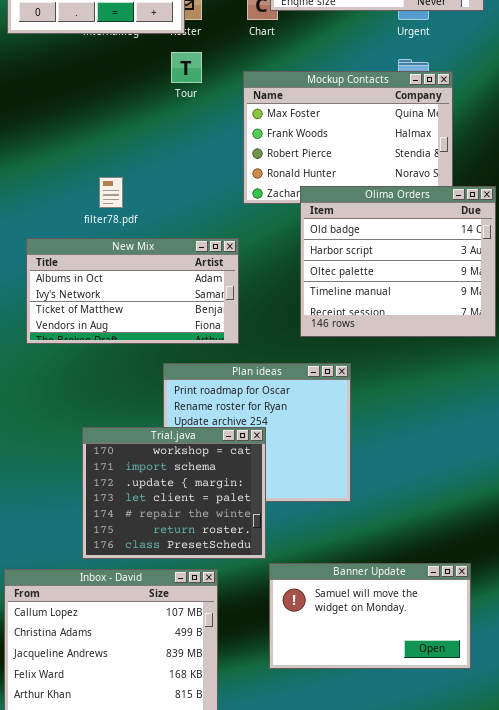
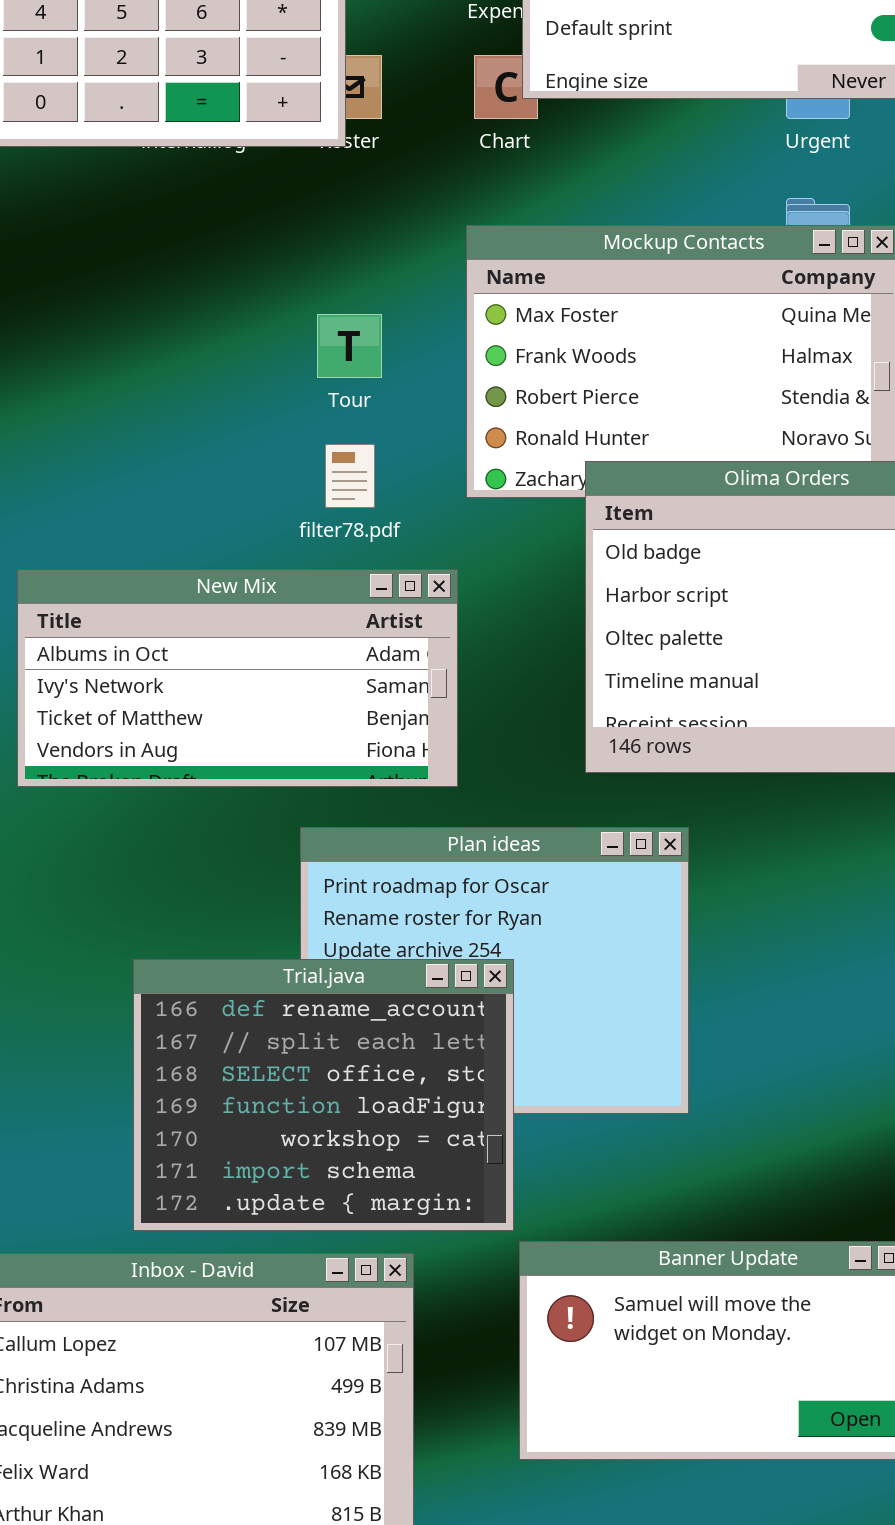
Tour: [171,52,202,83] -> [317,314,382,378], moved
filter78.pdf: [99,177,123,208] -> [325,444,375,508], moved
Trial.java: [82,427,266,559] -> [133,959,514,1231], scrolled up 4 rows

